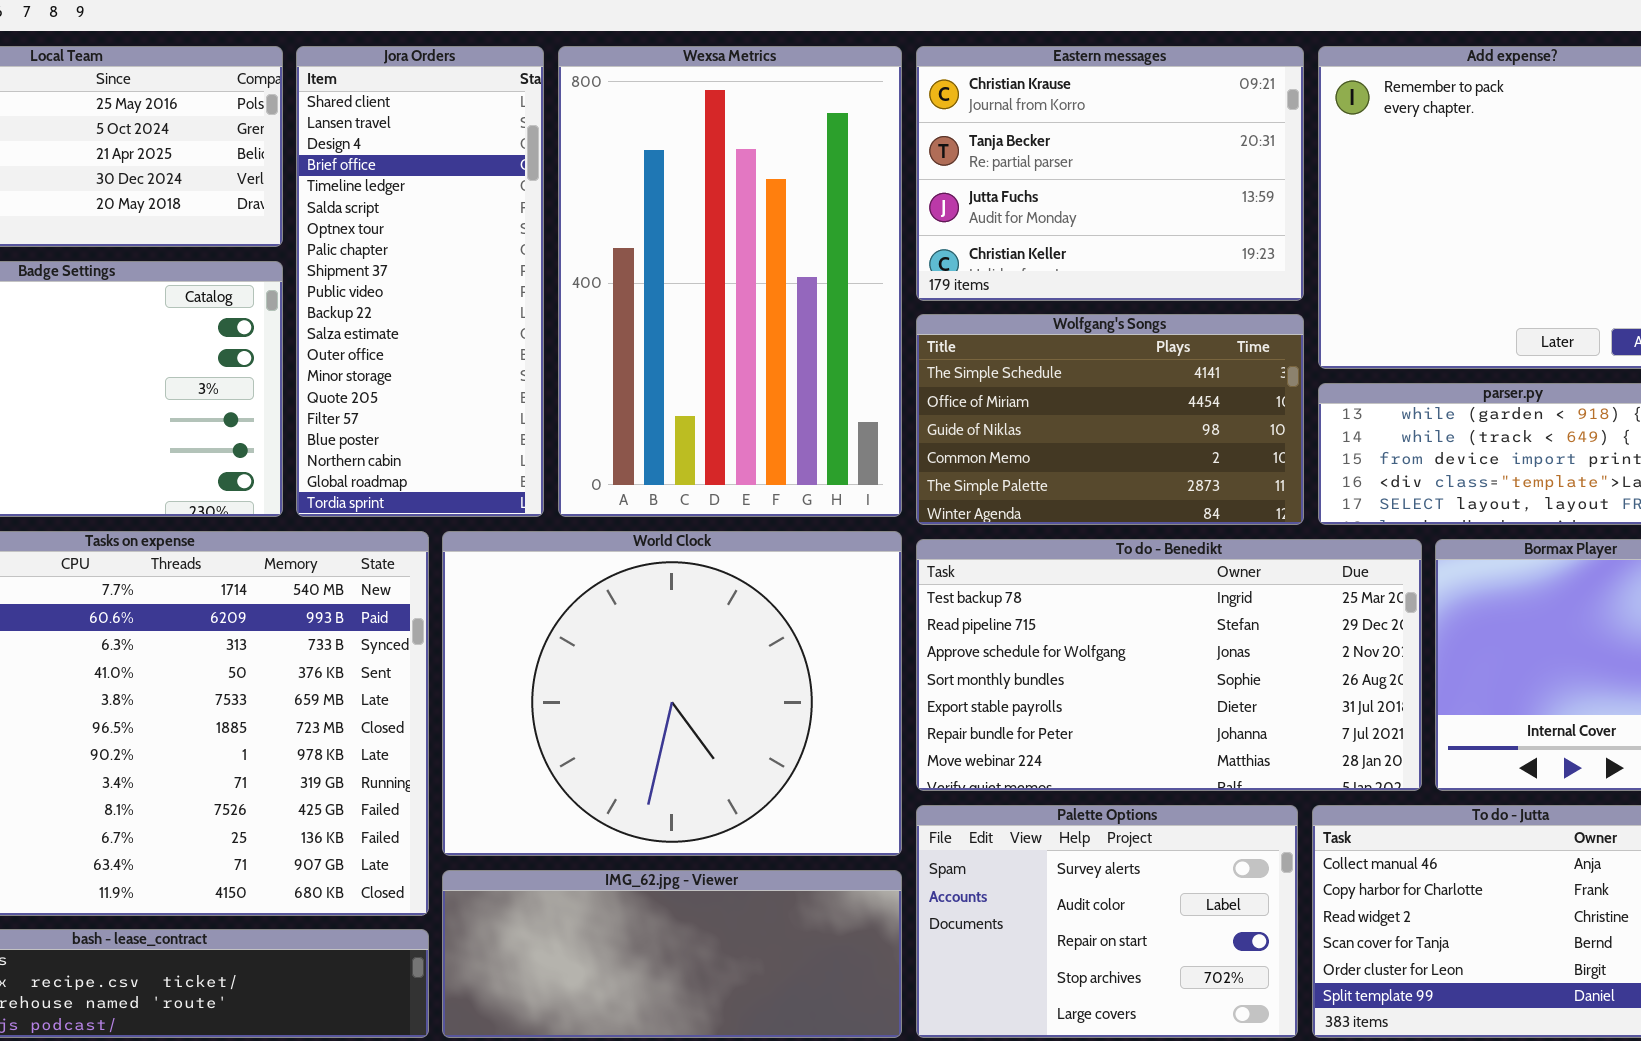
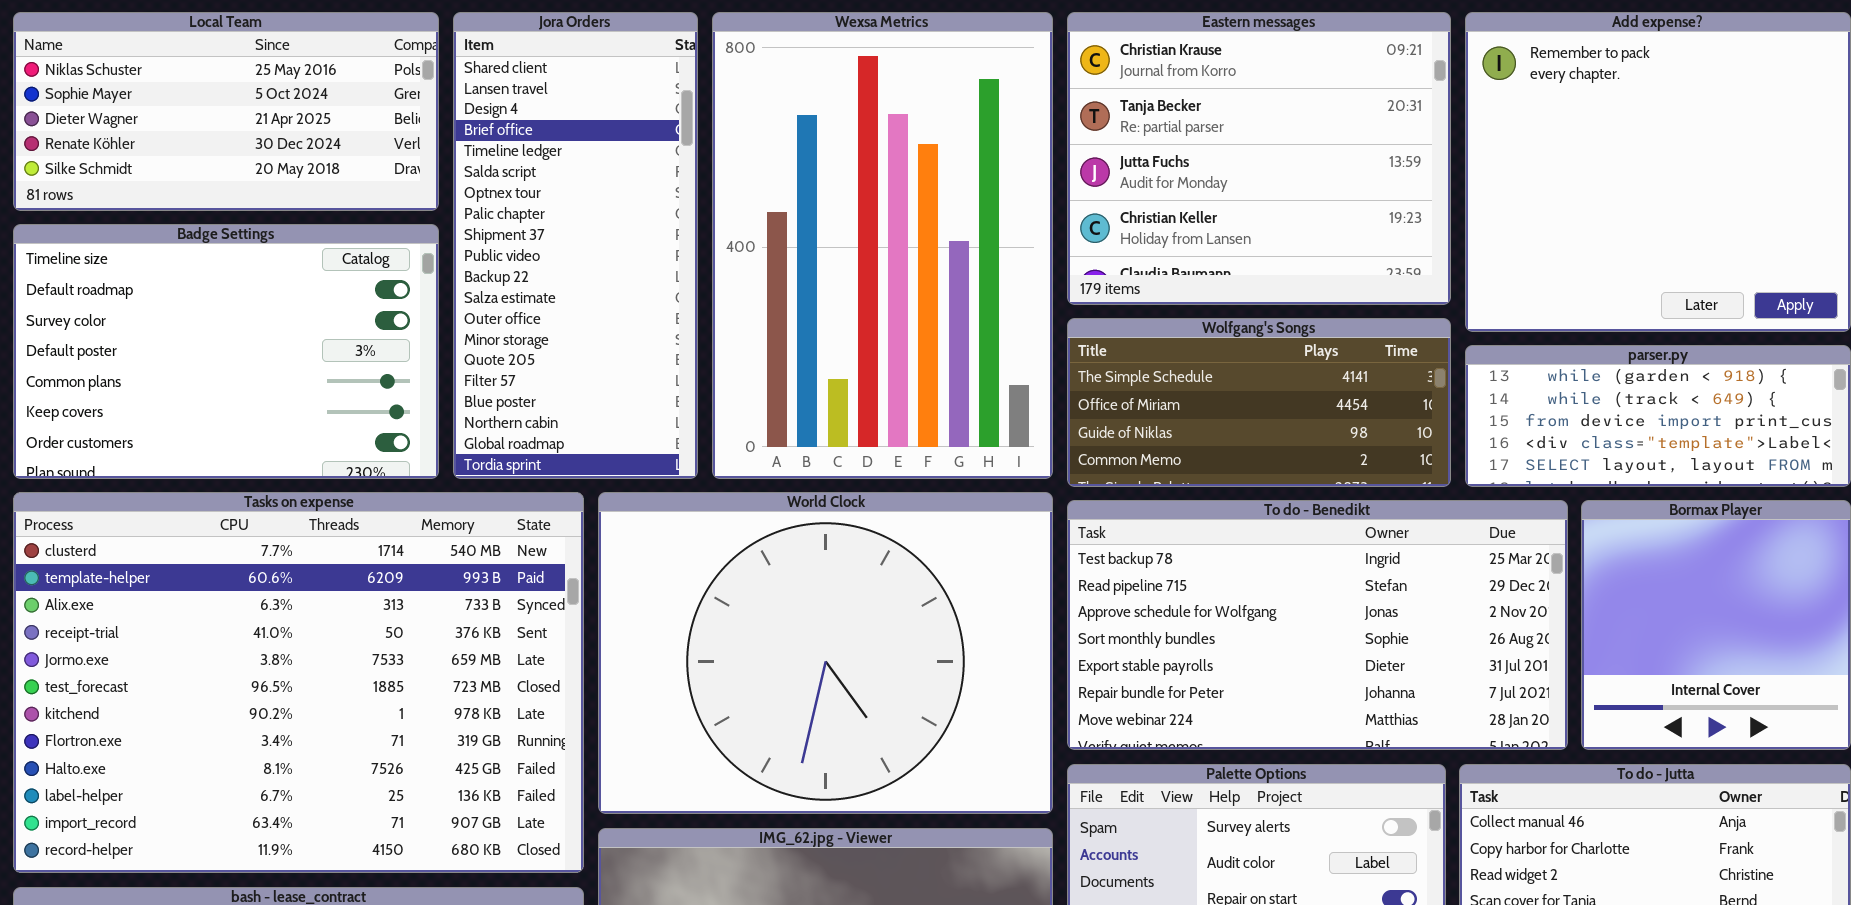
Eastern messages: [916,46,1304,301] -> [1067,12,1451,305], resized
Wolfgang's Songs: [916,314,1304,525] -> [1067,318,1451,487], resized

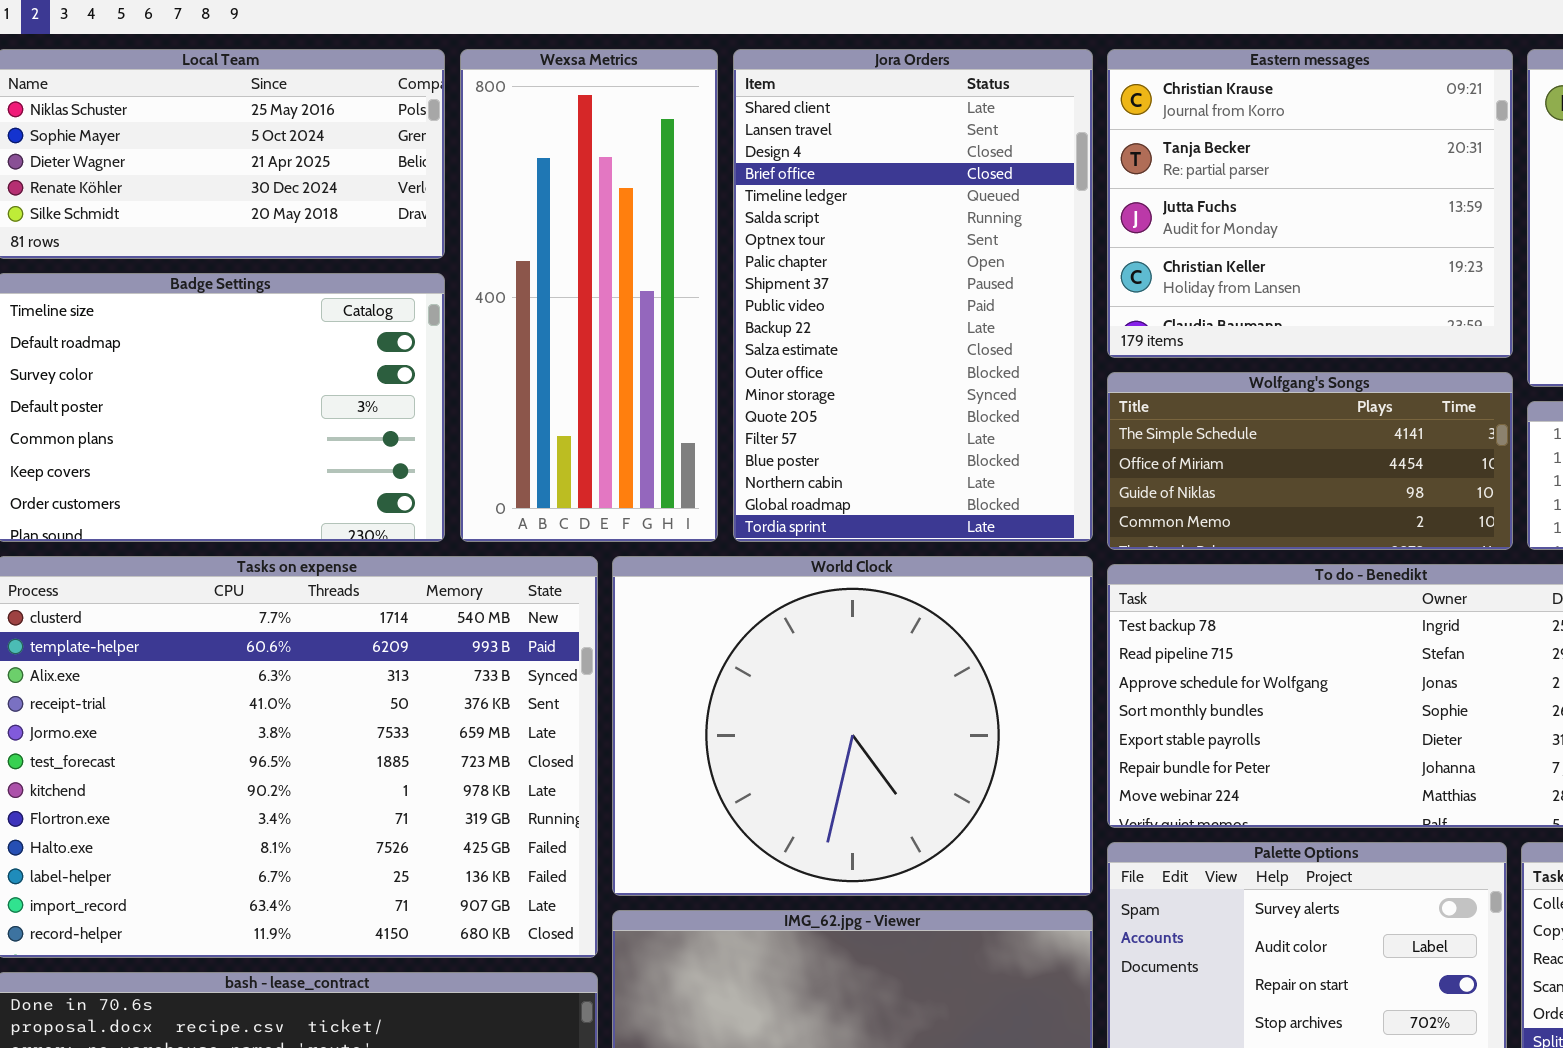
Jora Orders: [453,12,698,479] -> [733,49,1093,542], moved, resized
Wexsa Metrics: [712,12,1053,479] -> [460,49,718,542], moved, resized

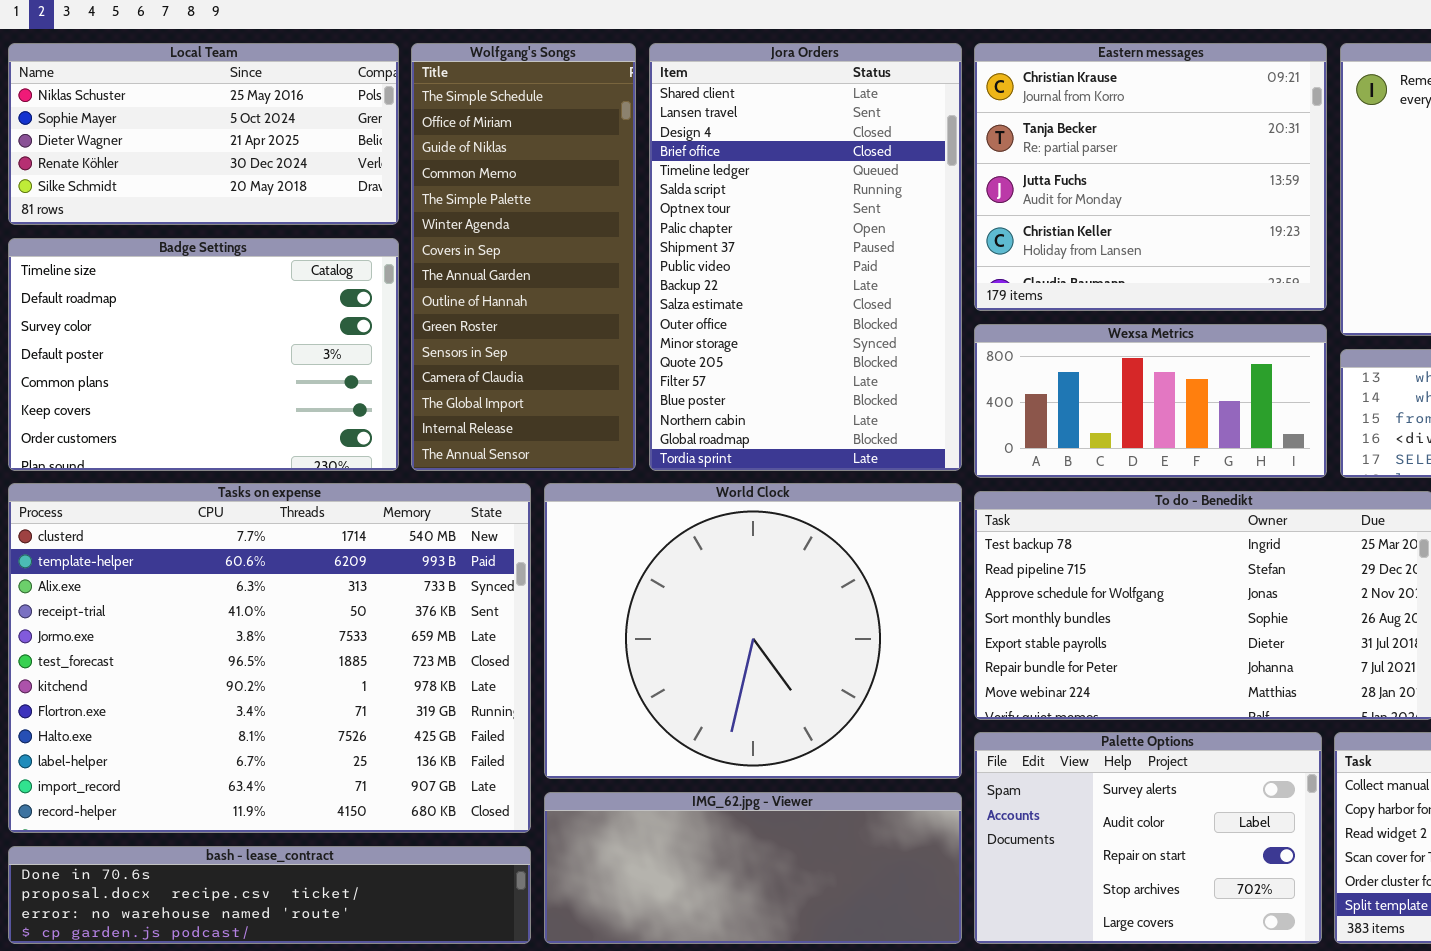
Wexsa Metrics: [460,49,718,542] -> [974,324,1327,478], moved, resized
Wolfgang's Songs: [1107,372,1513,550] -> [411,43,636,471], moved, resized

